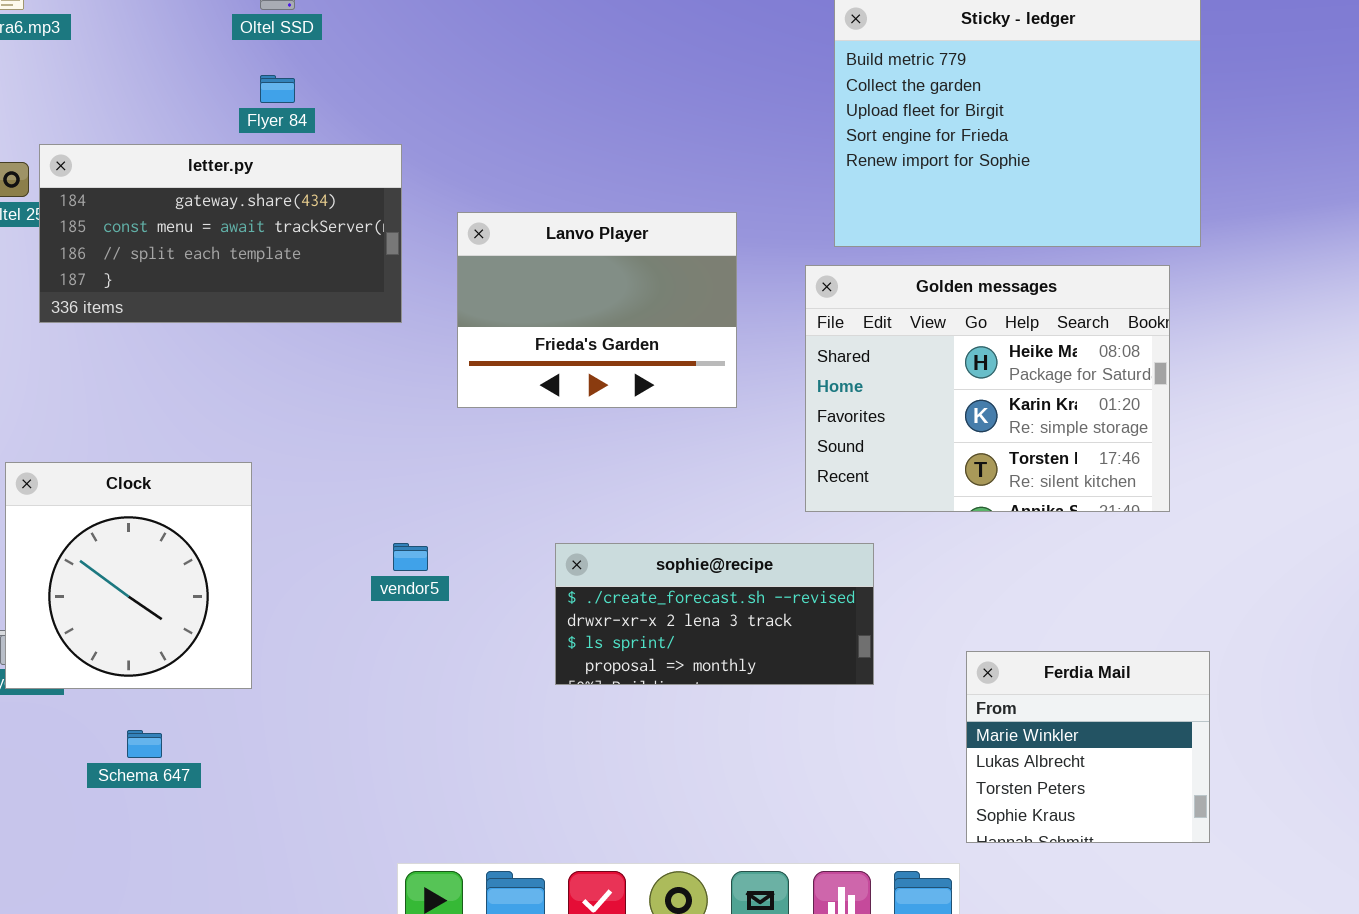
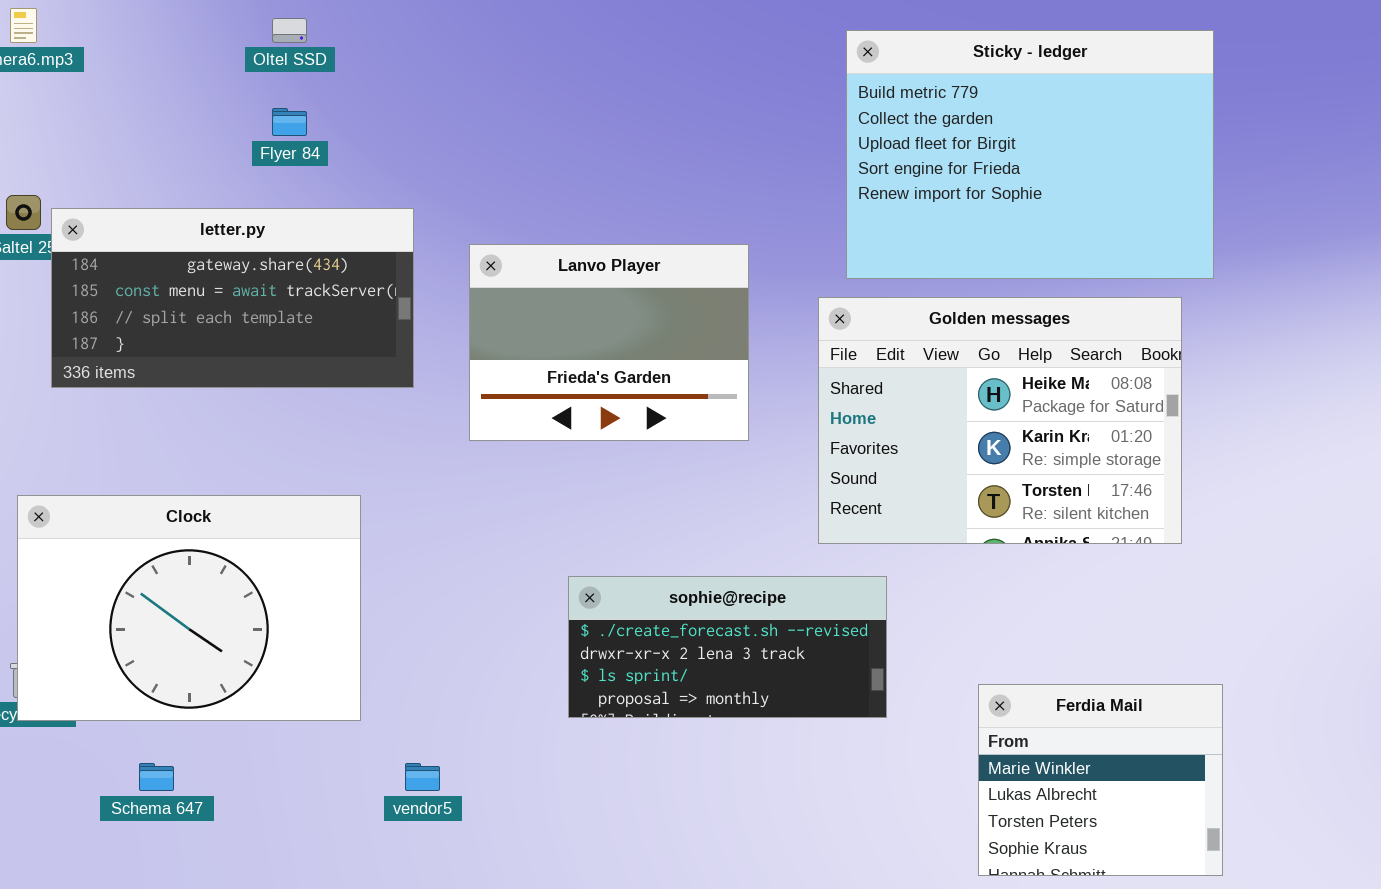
letter.py: [39,144,402,323] -> [51,208,414,388], moved
Clock: [5,462,252,689] -> [17,495,361,721], resized
vendor5: [393,543,428,571] -> [405,763,440,791], moved

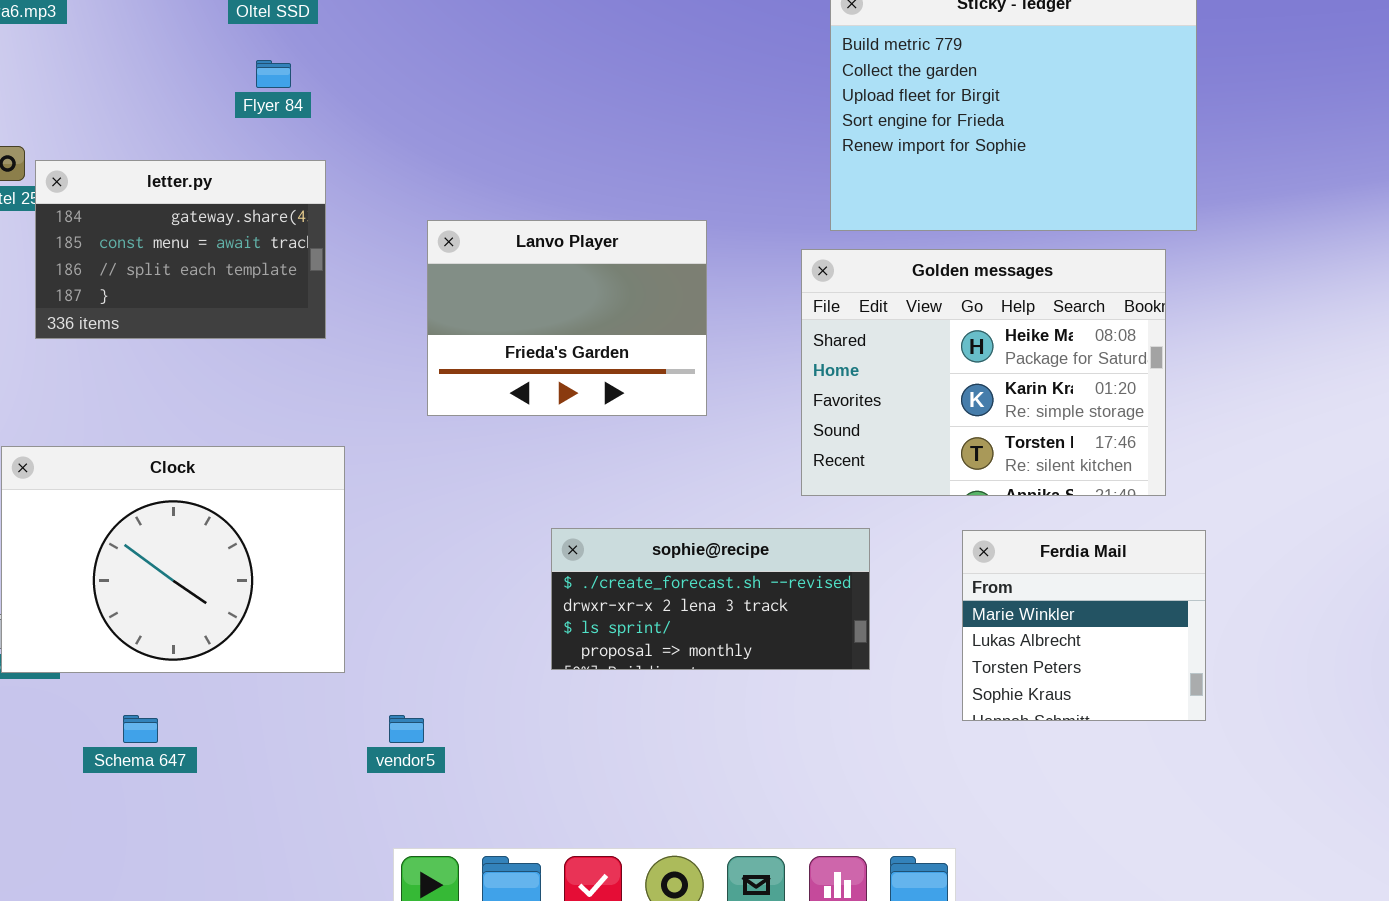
letter.py: [51,208,414,388] -> [35,160,326,339], resized
Lanvo Player: [469,244,749,441] -> [427,220,707,416], moved
Ferdia Mail: [978,684,1223,876] -> [962,530,1206,721], moved

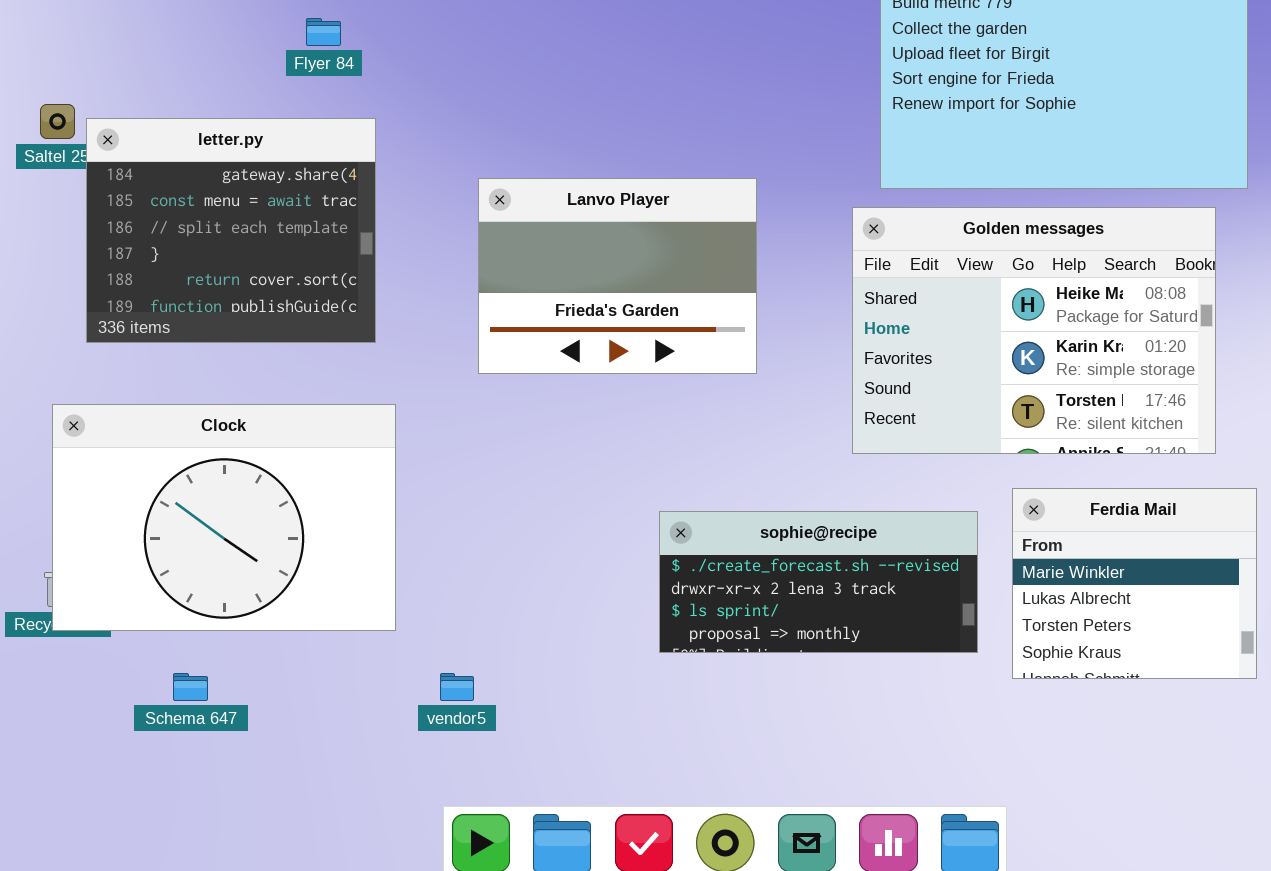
letter.py: [35,160,326,339] -> [86,118,376,343], resized
sophie@recipe: [551,528,870,670] -> [659,511,978,653], moved

